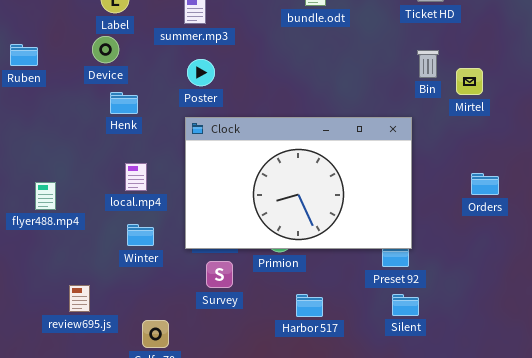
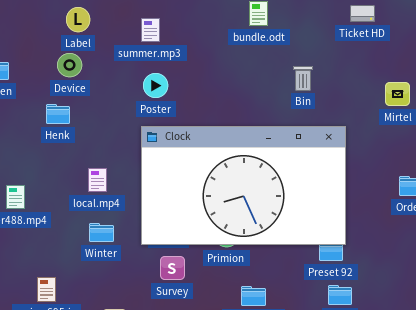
Bin: [417,50,439,78] -> [293,66,313,91], moved
Henk: [110,92,138,114] -> [46,104,70,124], moved

